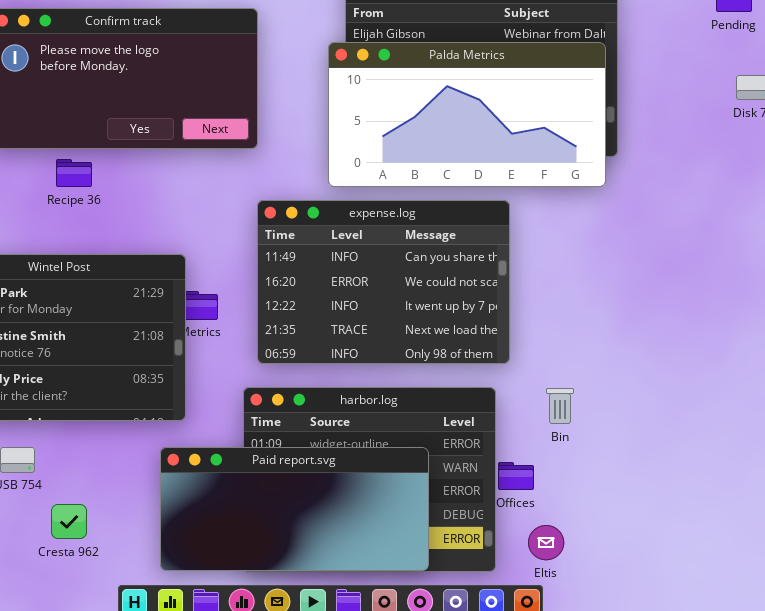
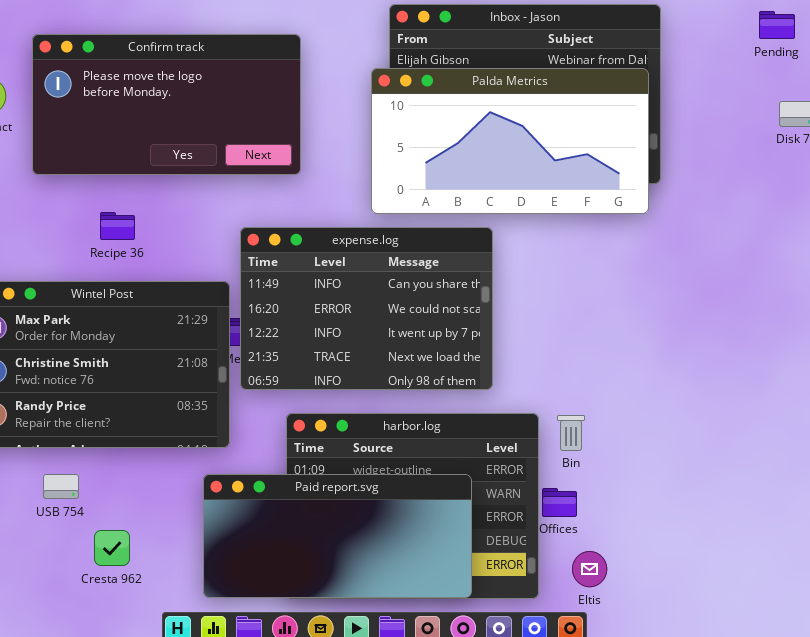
Recipe 36: [56,159,92,187] -> [100,212,135,240], moved
expense.log: [257,200,510,364] -> [240,227,493,390], moved
Bin: [546,388,574,424] -> [557,415,585,451], moved

